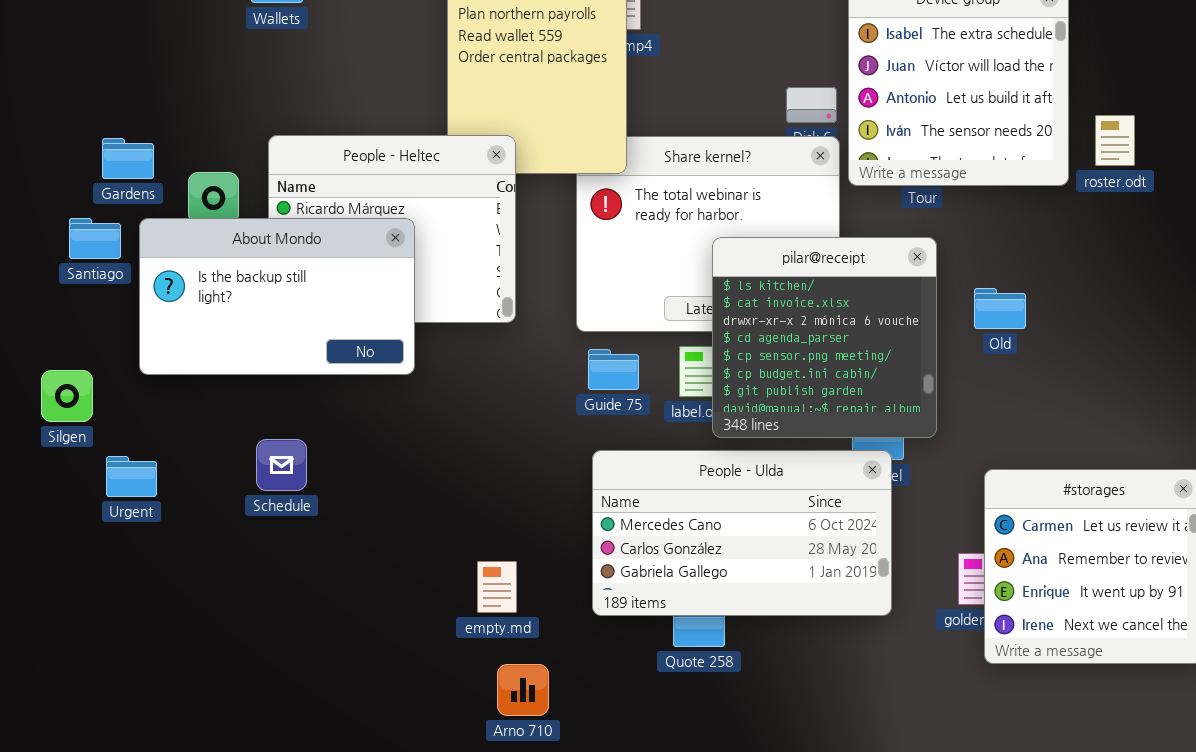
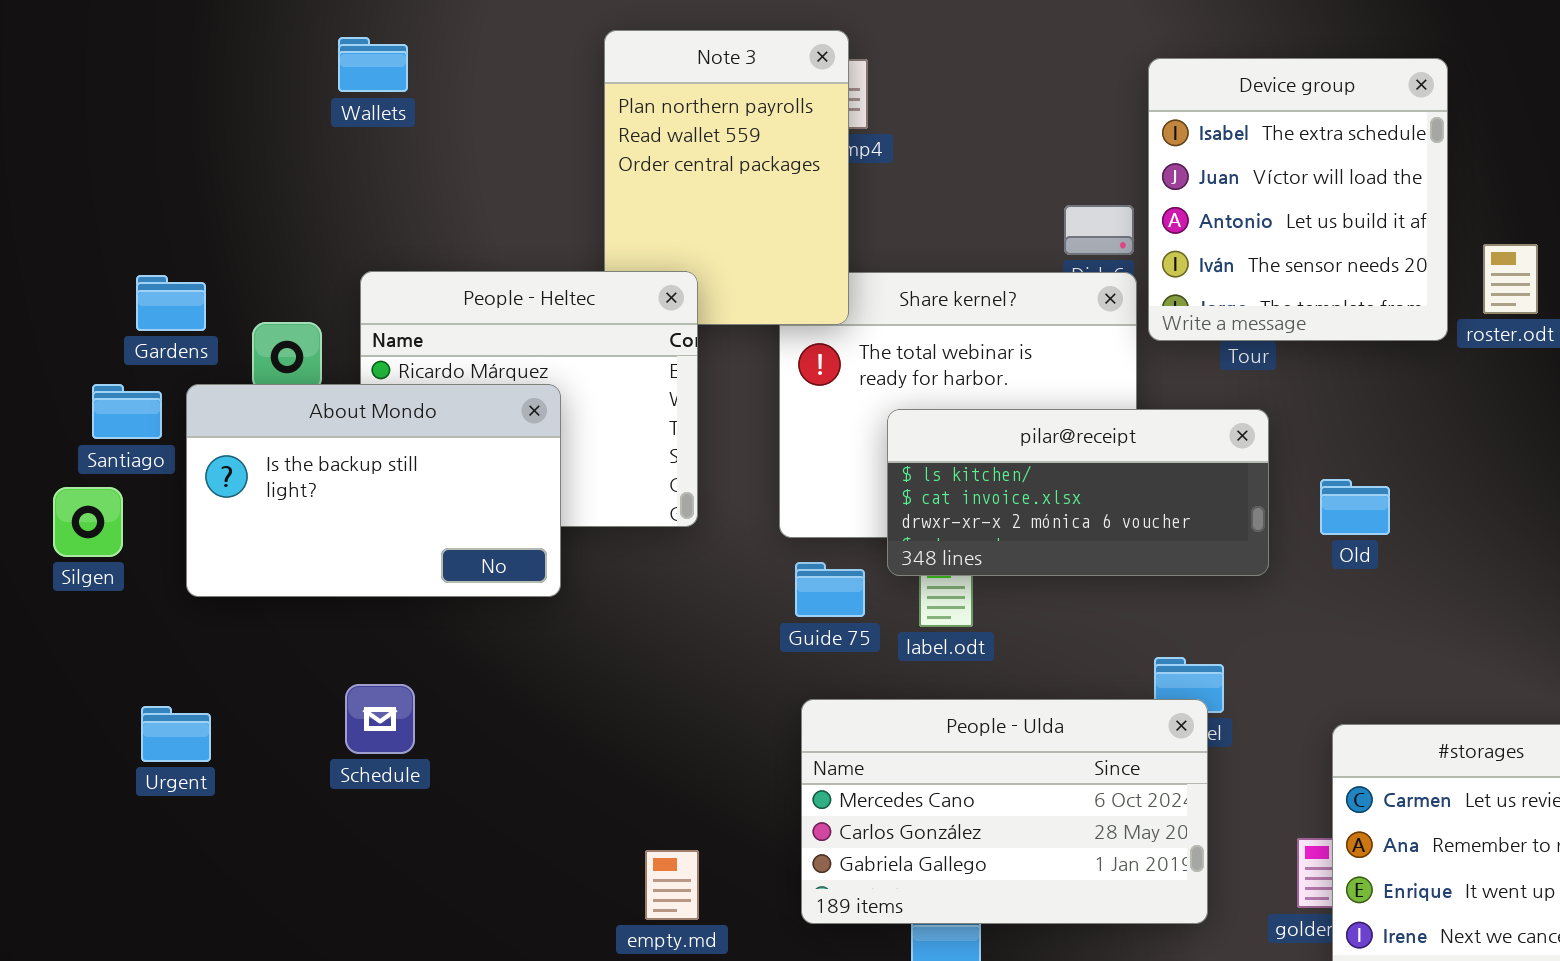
pilar@receipt: [712,237,937,438] -> [887,409,1269,576], resized
Silgen: [41,370,93,422] -> [53,487,123,557], moved

